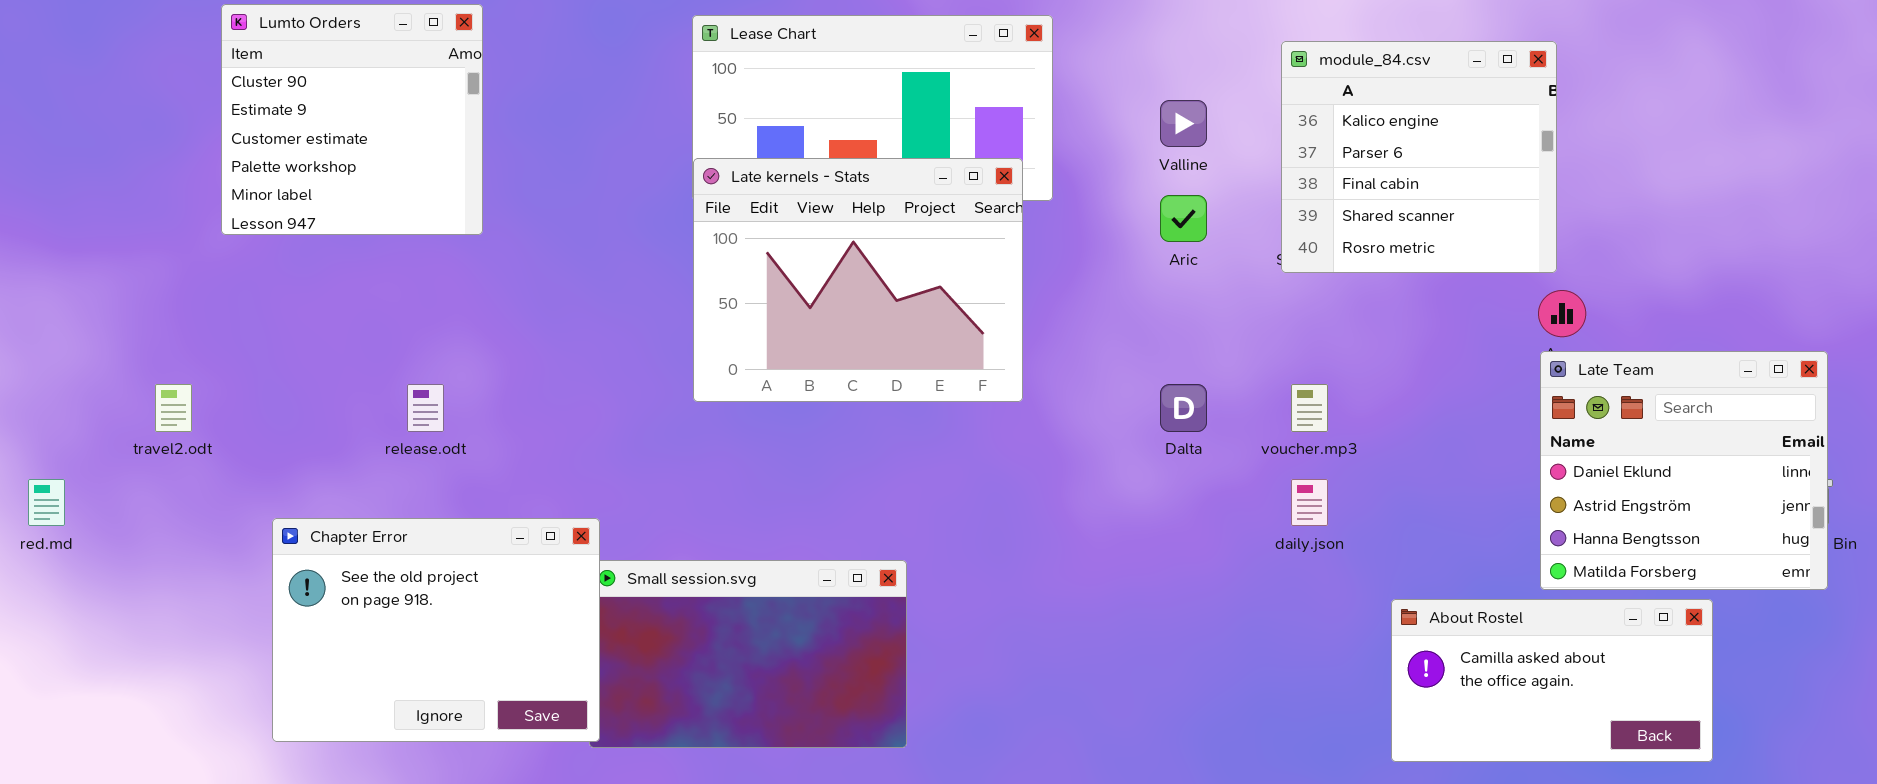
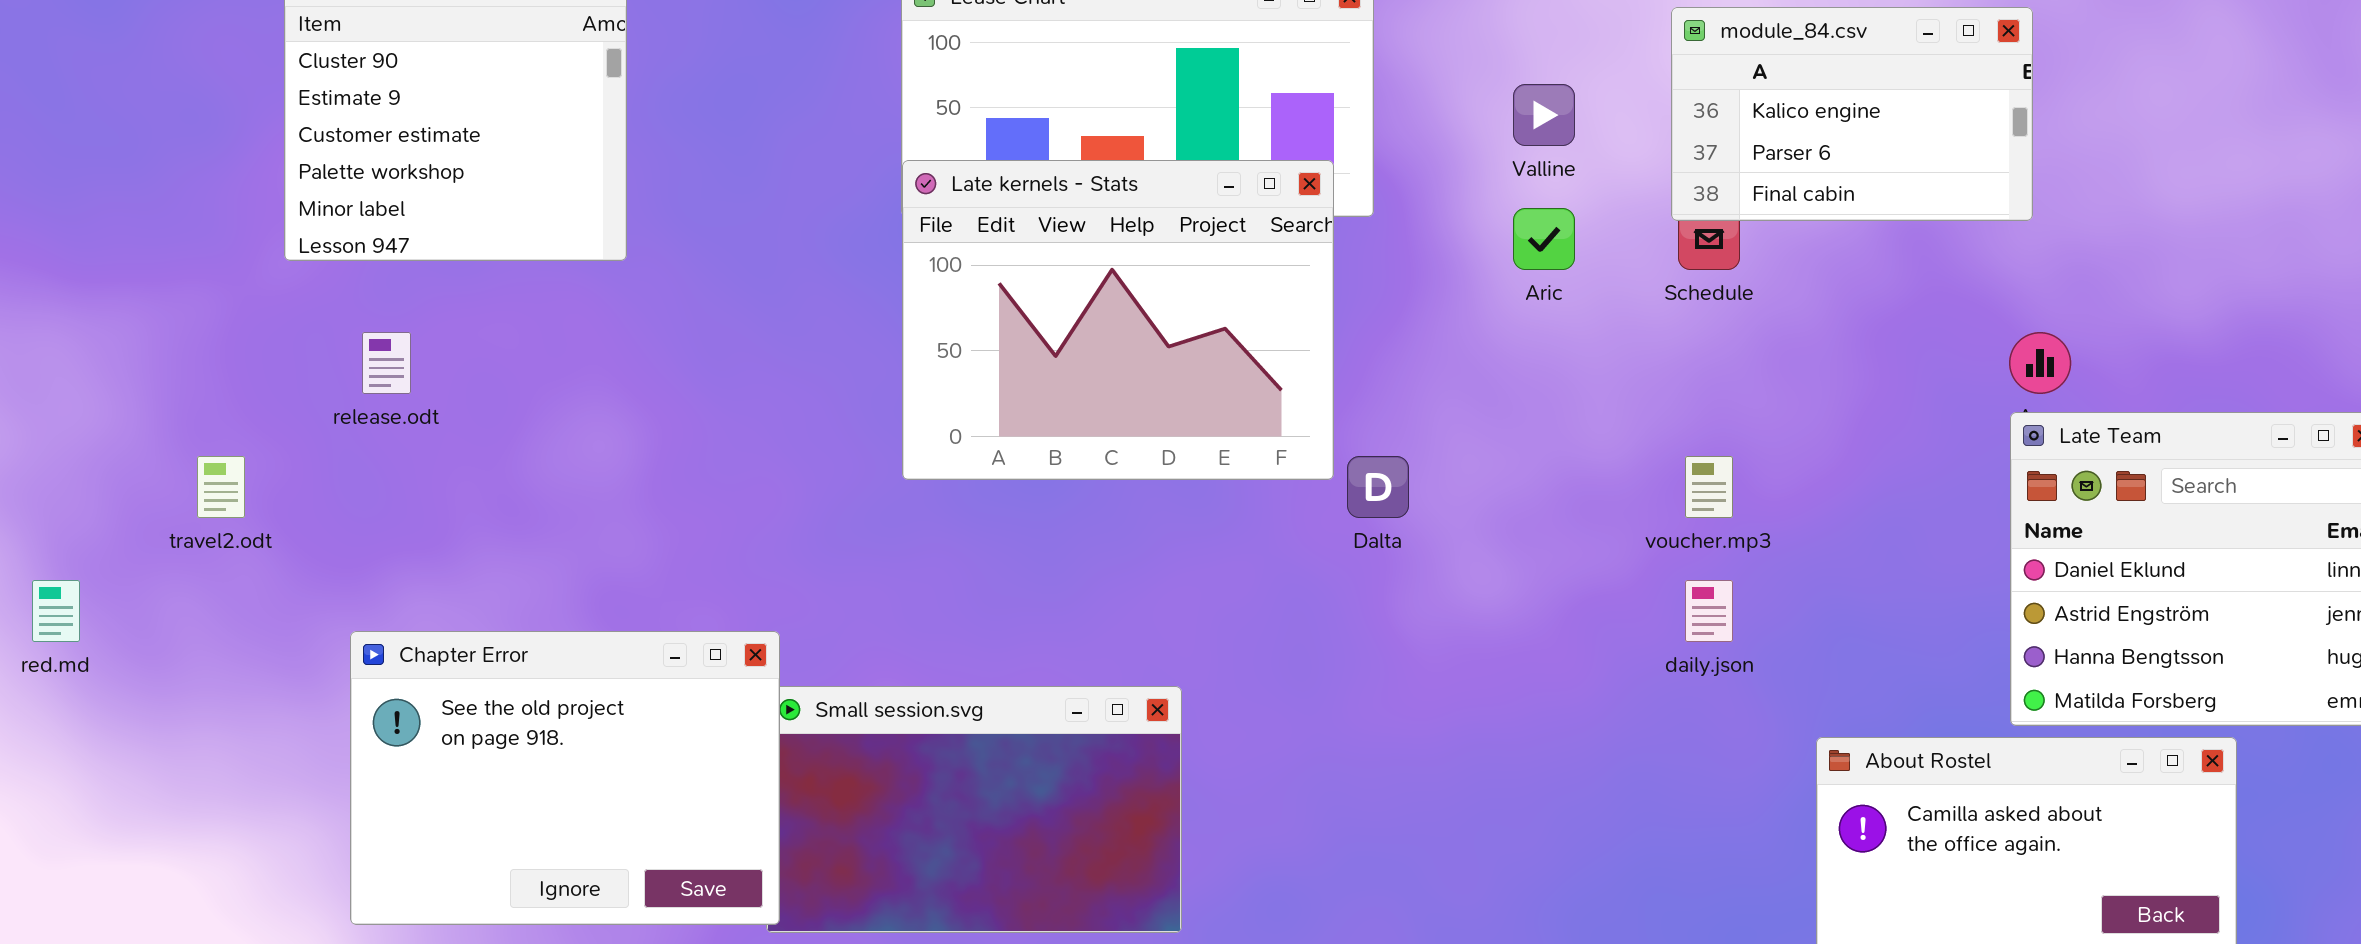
module_84.csv: [1281,41,1557,273] -> [1671,7,2033,221], resized
release.odt: [407,384,444,432] -> [362,332,411,394], moved
Dalta: [1160,384,1207,432] -> [1347,456,1409,518], moved

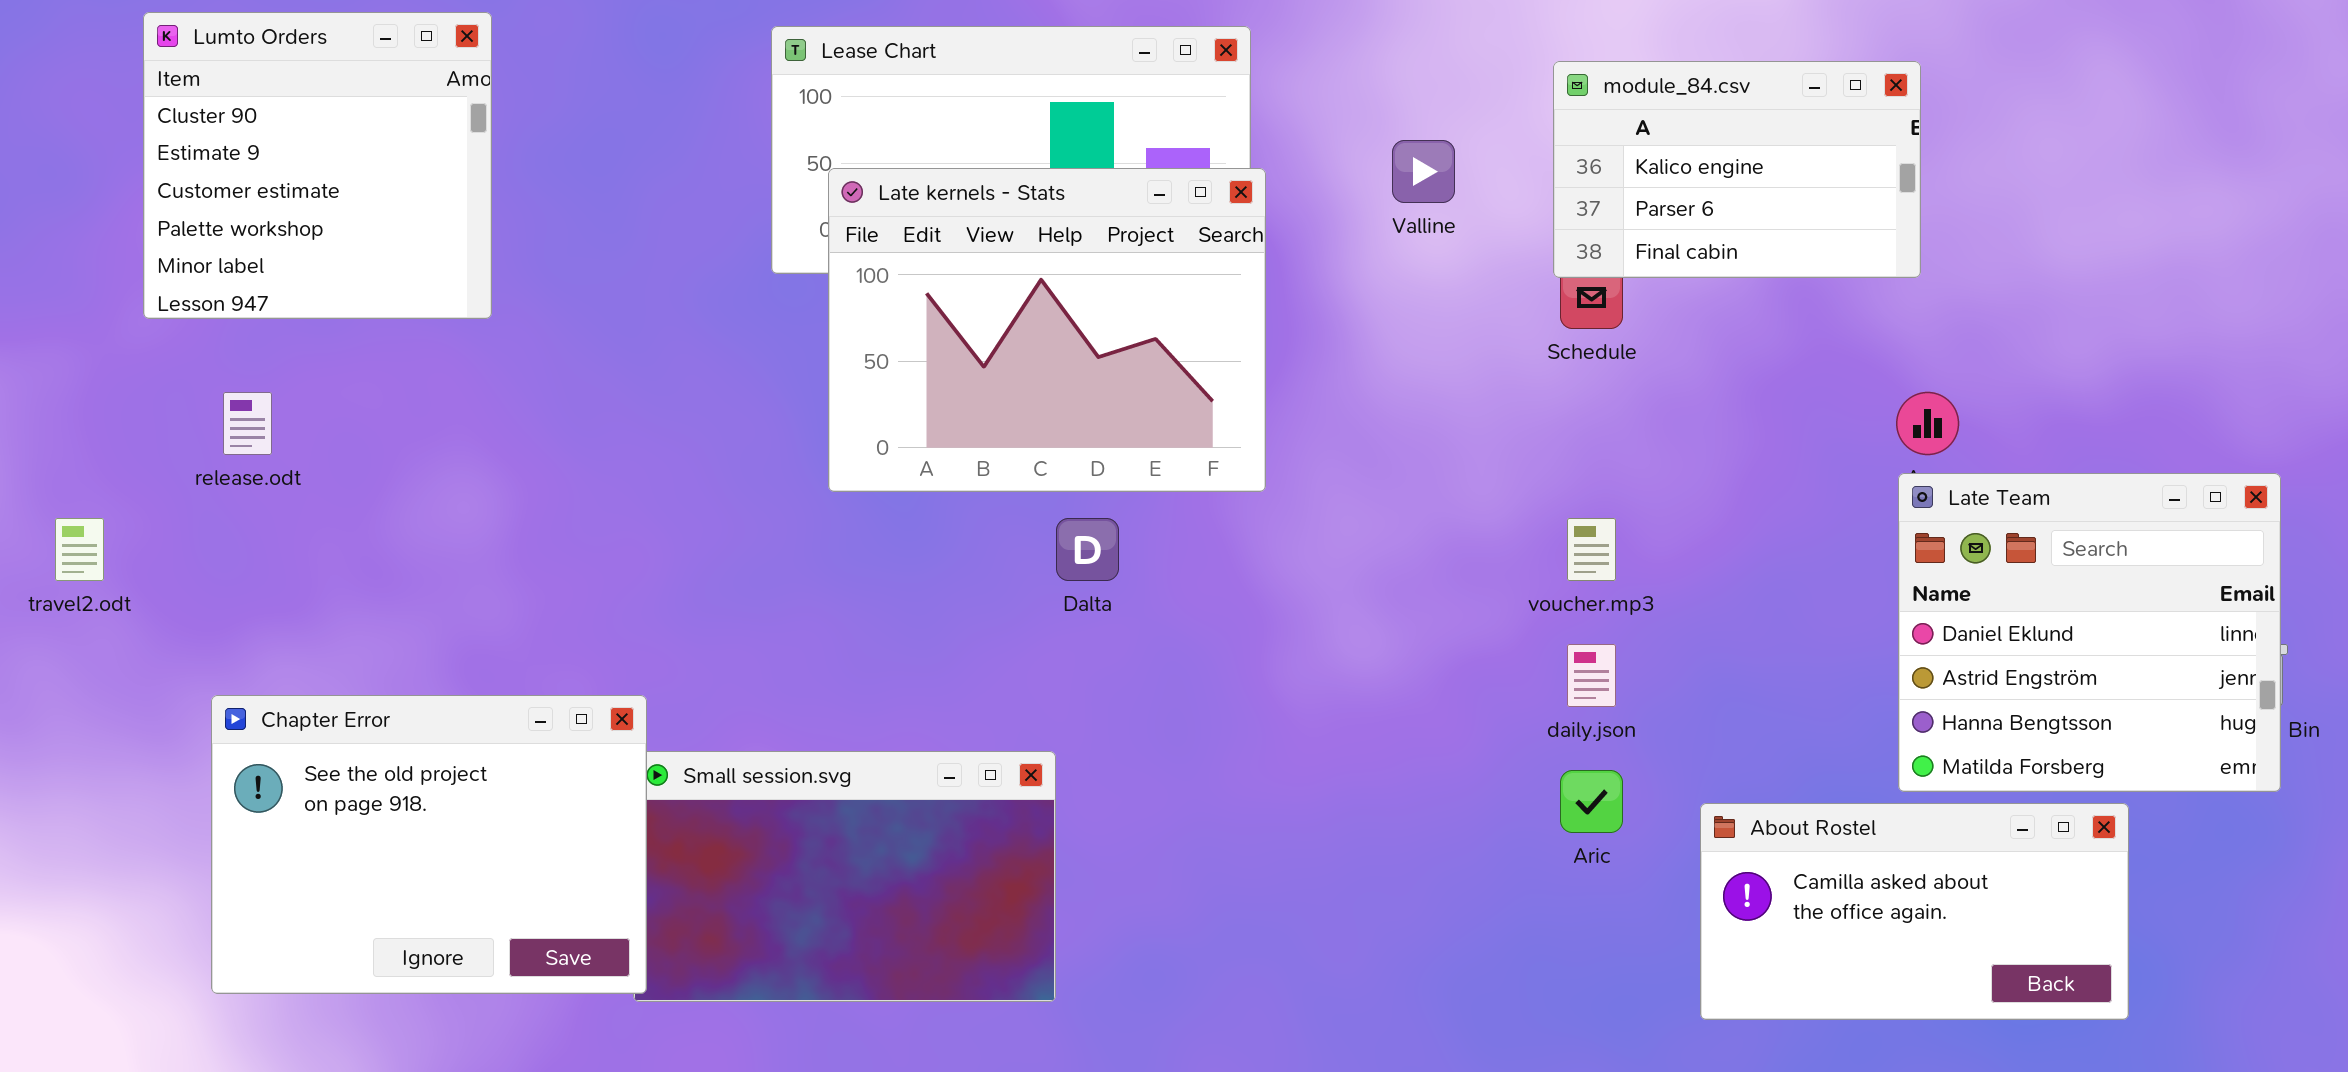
Late kernels - Stats: [902,160,1334,480] -> [828,168,1266,492], moved
Aric: [1513,208,1575,270] -> [1560,770,1623,833], moved
Dalta: [1347,456,1409,518] -> [1056,518,1119,581], moved

